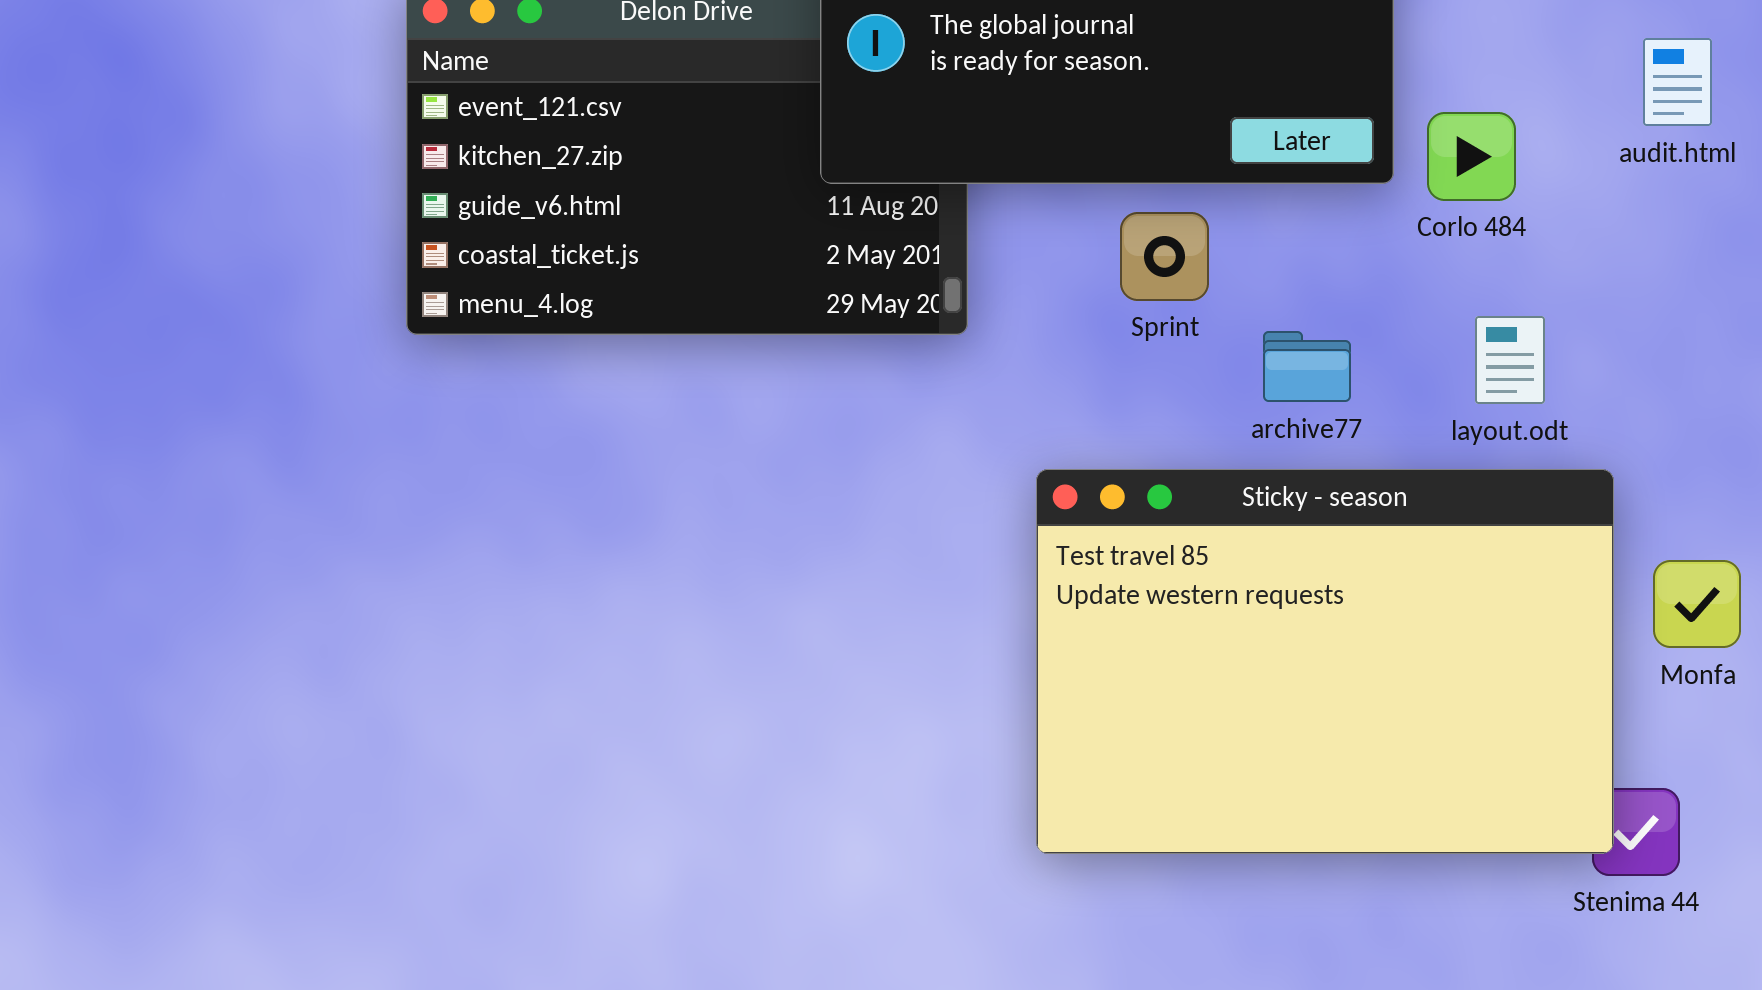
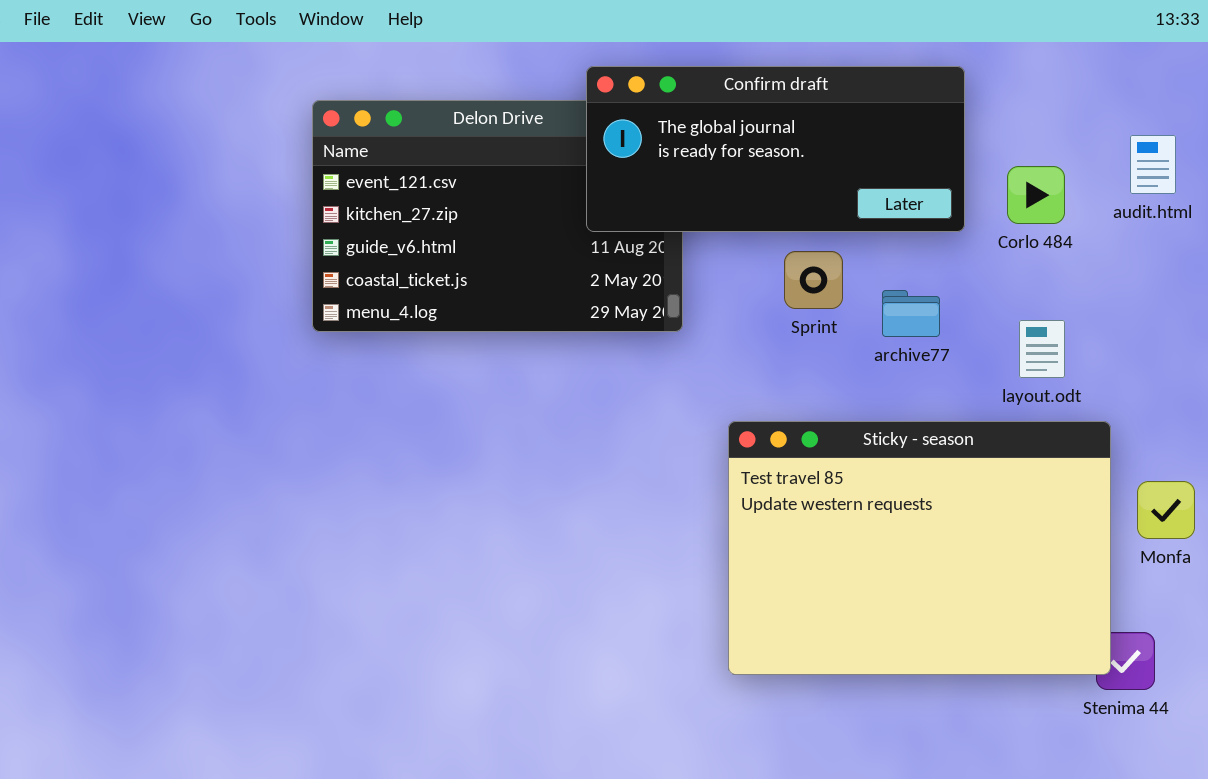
Corlo 484: [1427,112,1516,201] -> [1007,166,1065,224], moved
archive77: [1263,331,1351,402] -> [882,290,940,337], moved

